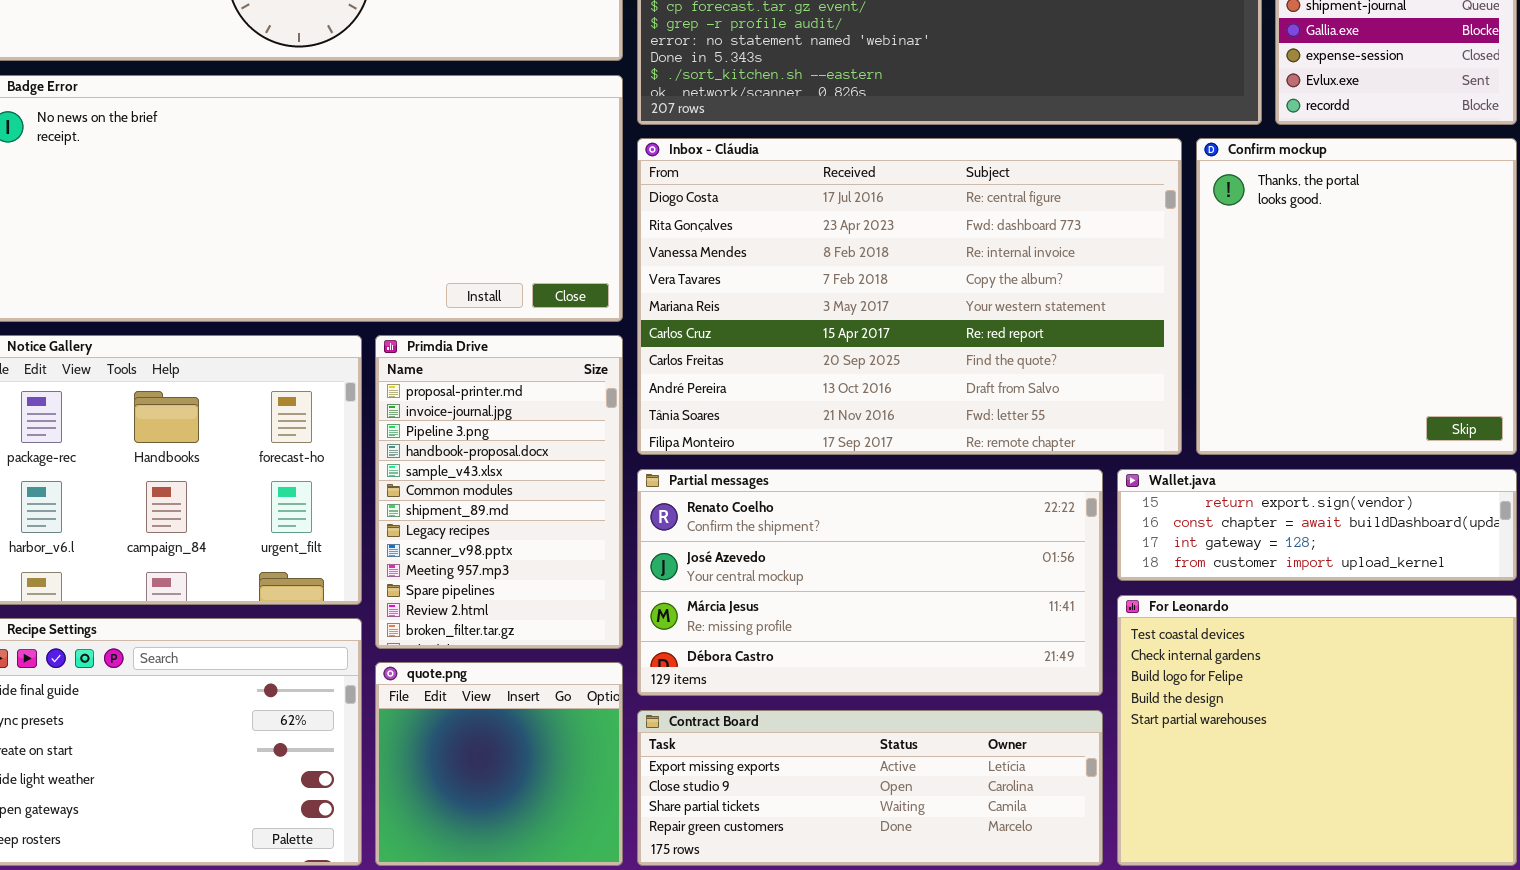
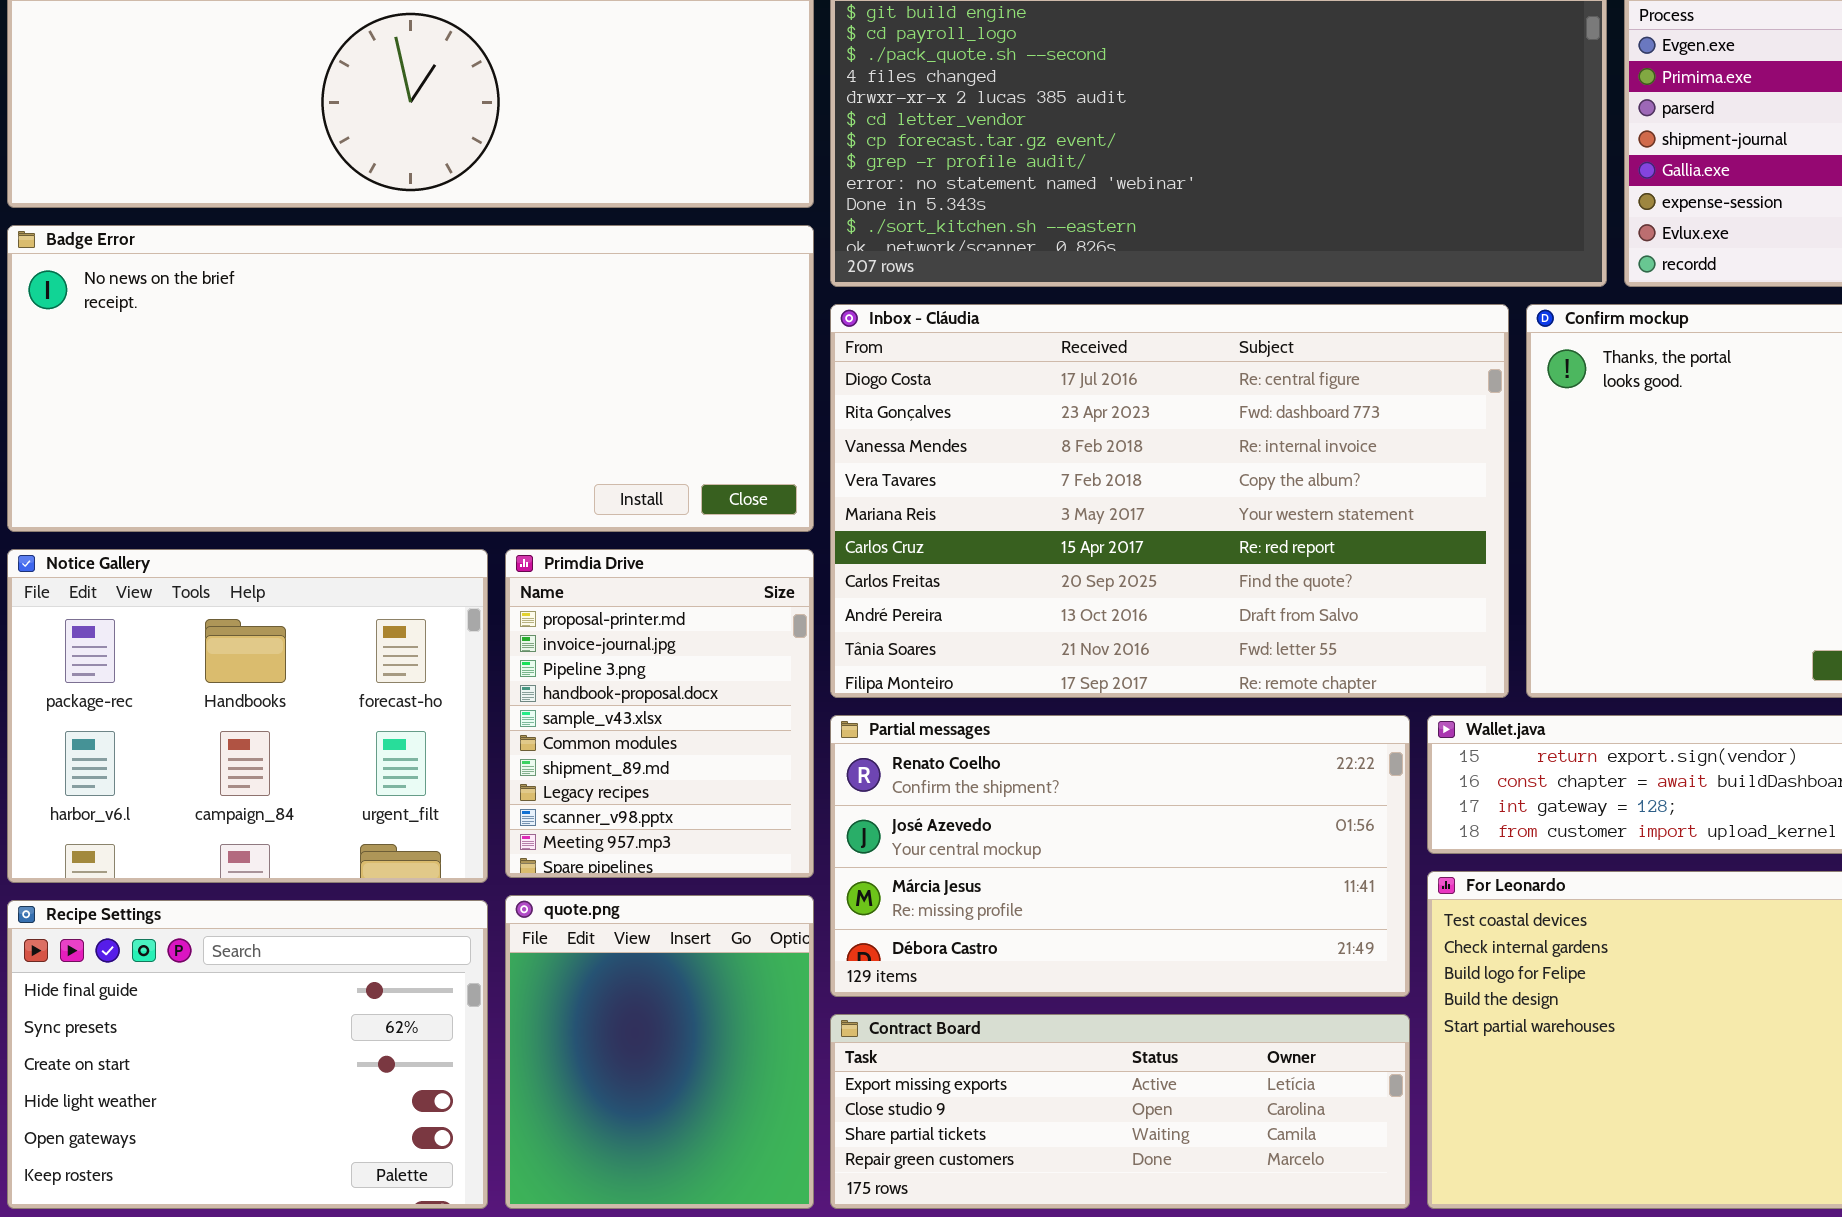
Primdia Drive: [375,335,623,649] -> [505,549,814,878], resized
quote.png: [375,662,623,866] -> [505,895,814,1209], resized

